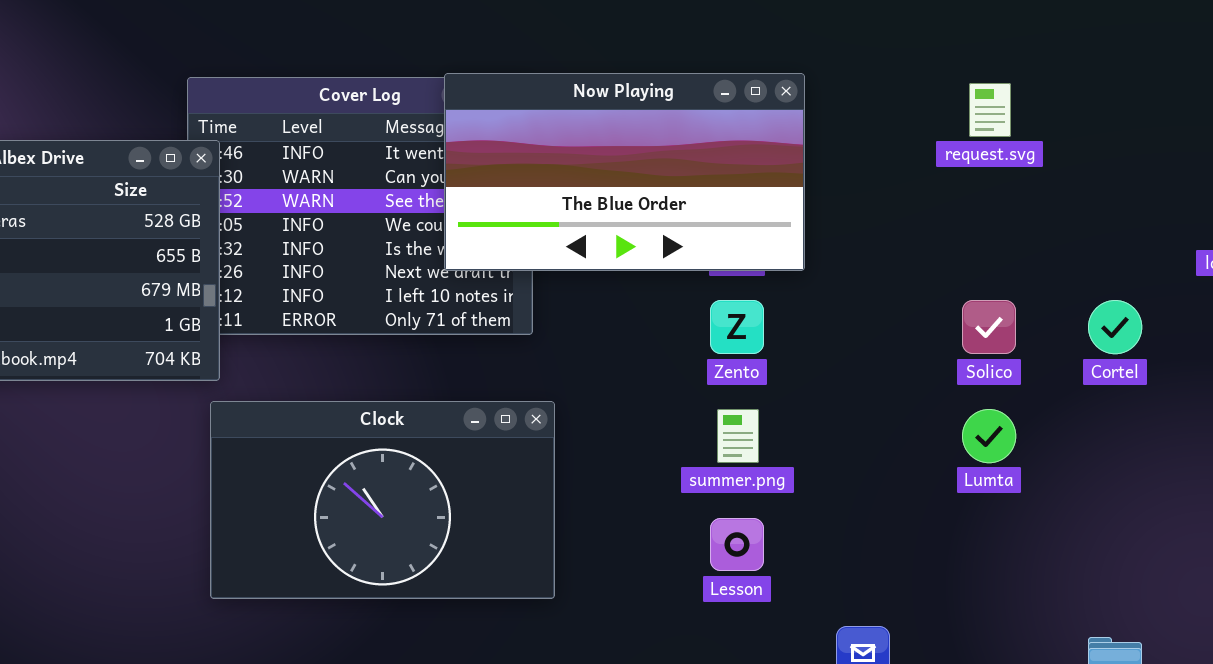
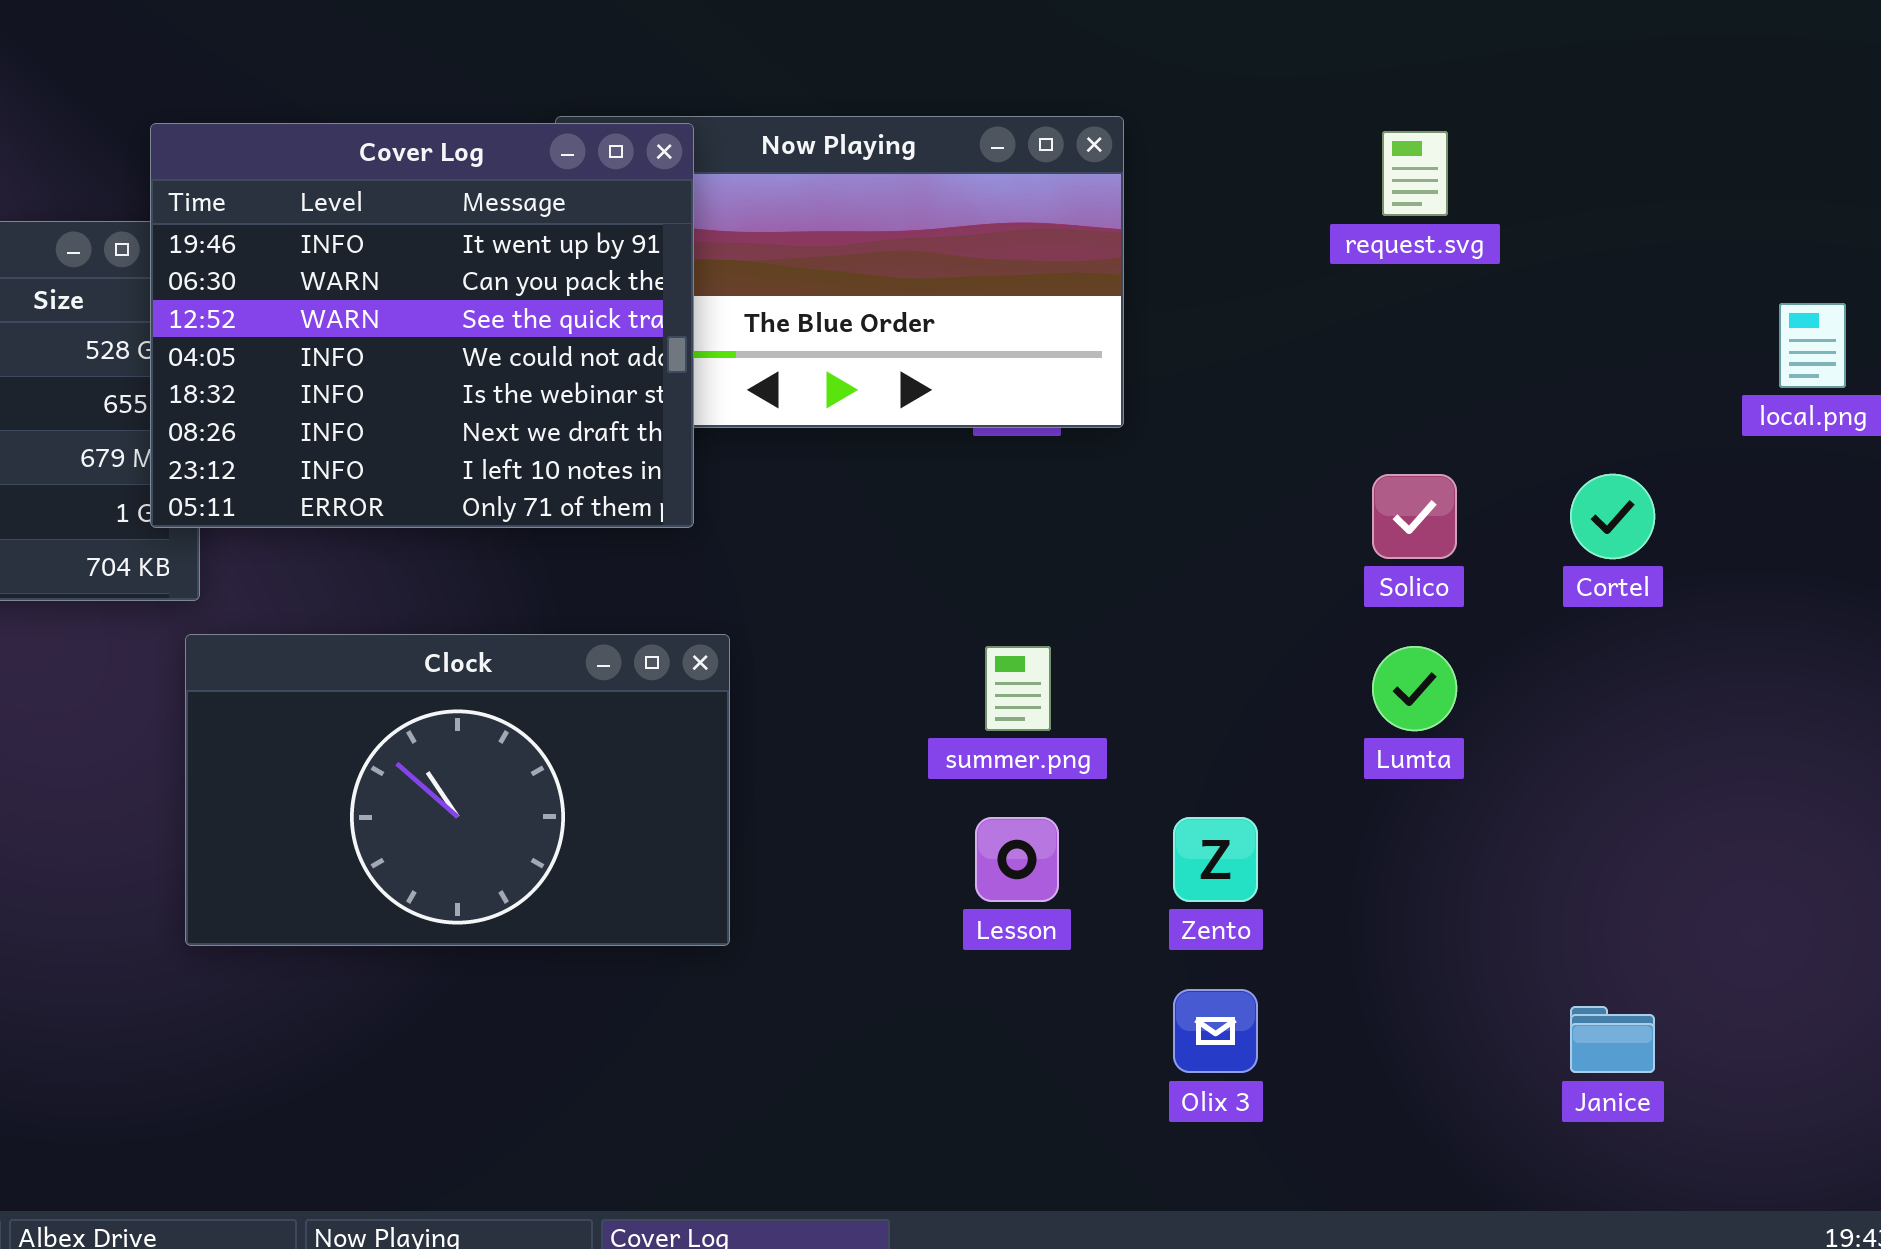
Cover Log: [187,77,533,335] -> [150,123,694,528], raised
Zento: [710,300,764,354] -> [1173,817,1258,902], moved

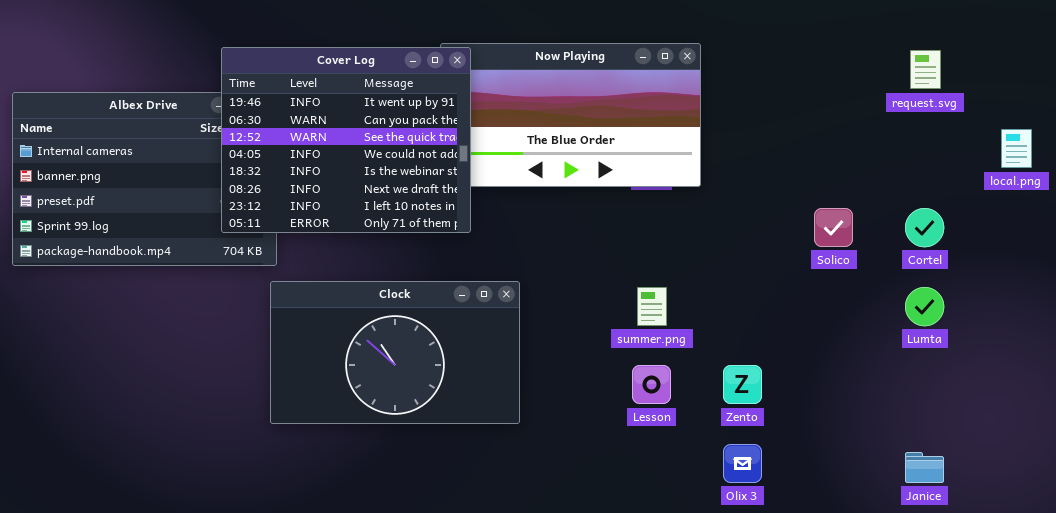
Cover Log: [150,123,694,528] -> [221,47,471,233], moved
request.svg: [1382,131,1448,216] -> [910,50,941,89], moved
Lumta: [1372,646,1457,731] -> [905,287,944,326], moved

